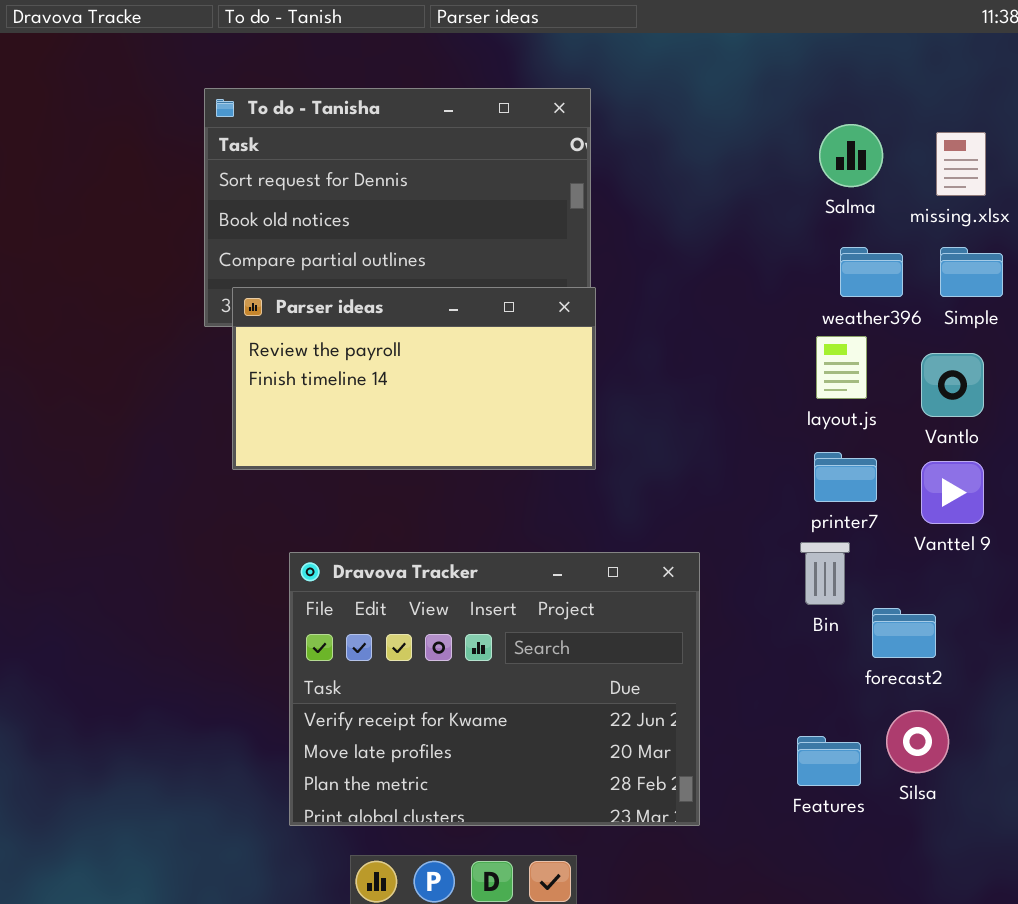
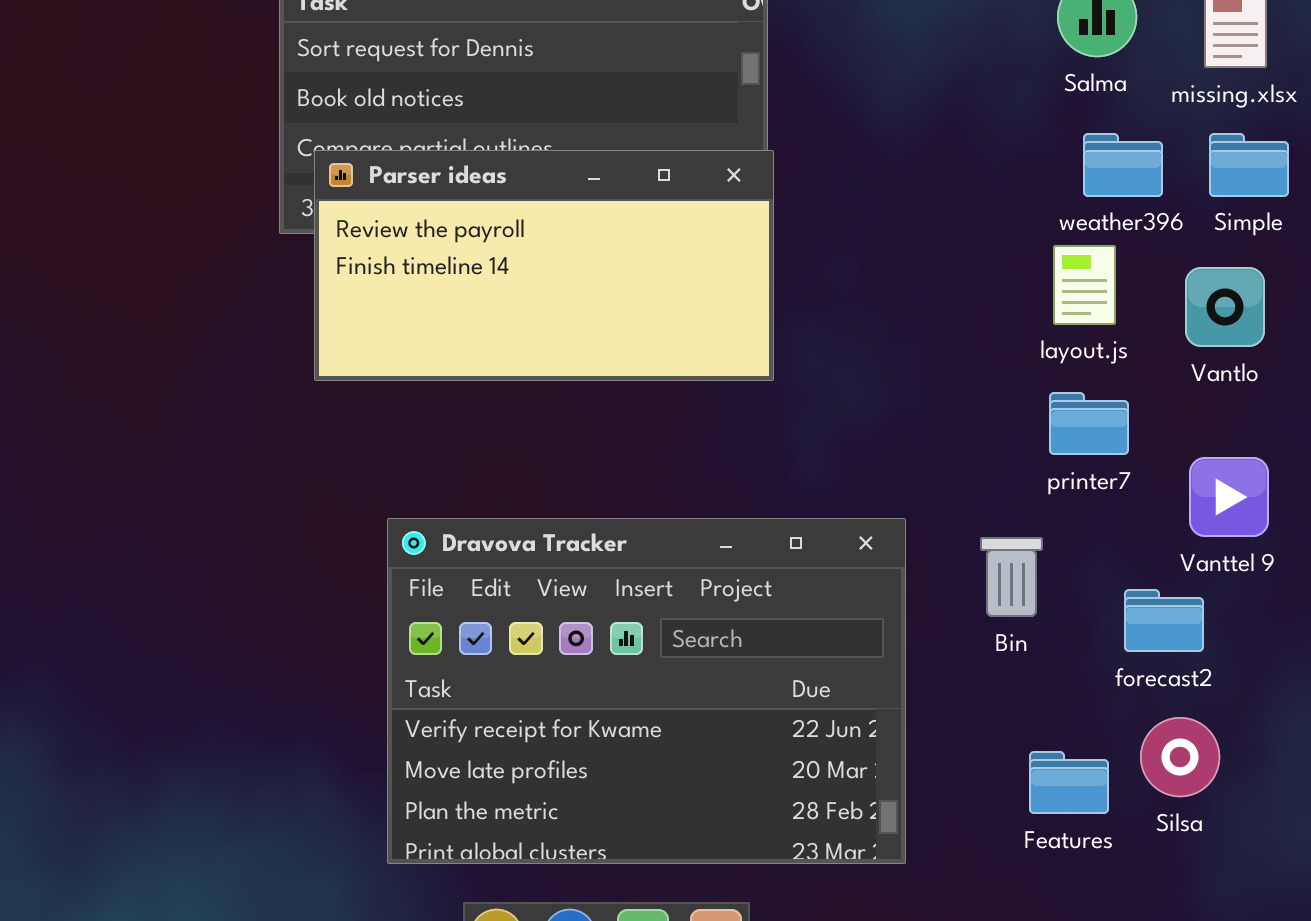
Parser ideas: [232,287,596,470] -> [314,150,774,381], moved
Vanttel 9: [921,461,984,524] -> [1189,457,1269,537], moved
Bin: [800,542,850,605] -> [980,537,1043,617], moved

